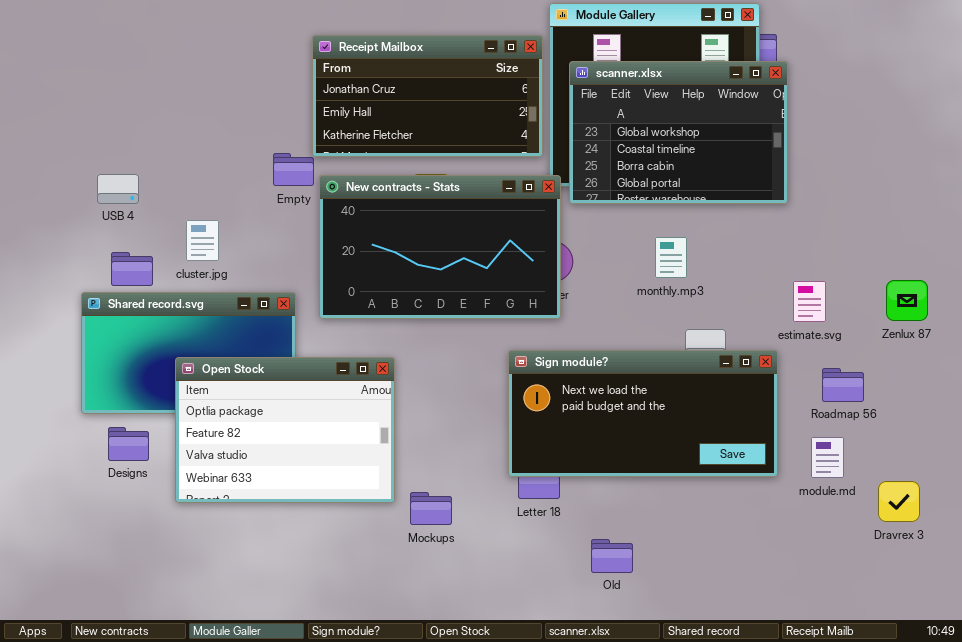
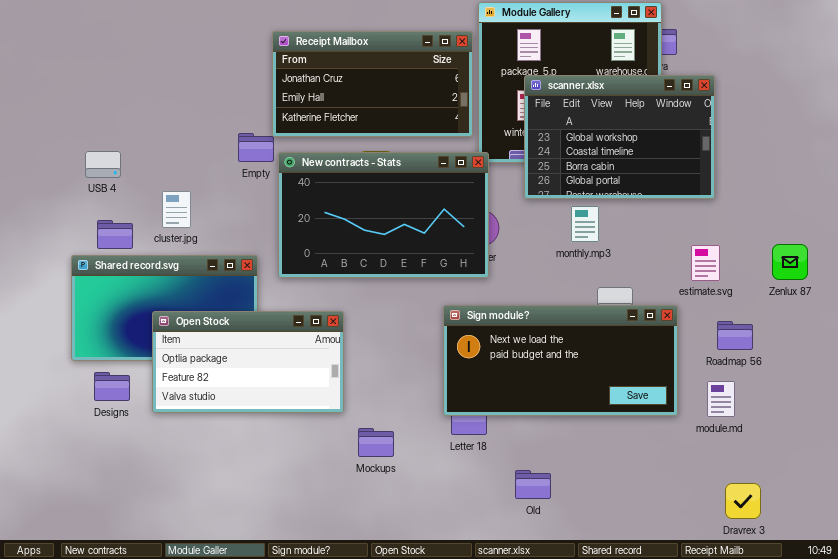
scanner.xlsx: [569,61,788,204] -> [524,75,715,199], moved
Open Stock: [175,357,395,503] -> [152,311,344,413], resized
Dravrex 3: [878,481,920,522] -> [725,483,761,519], moved

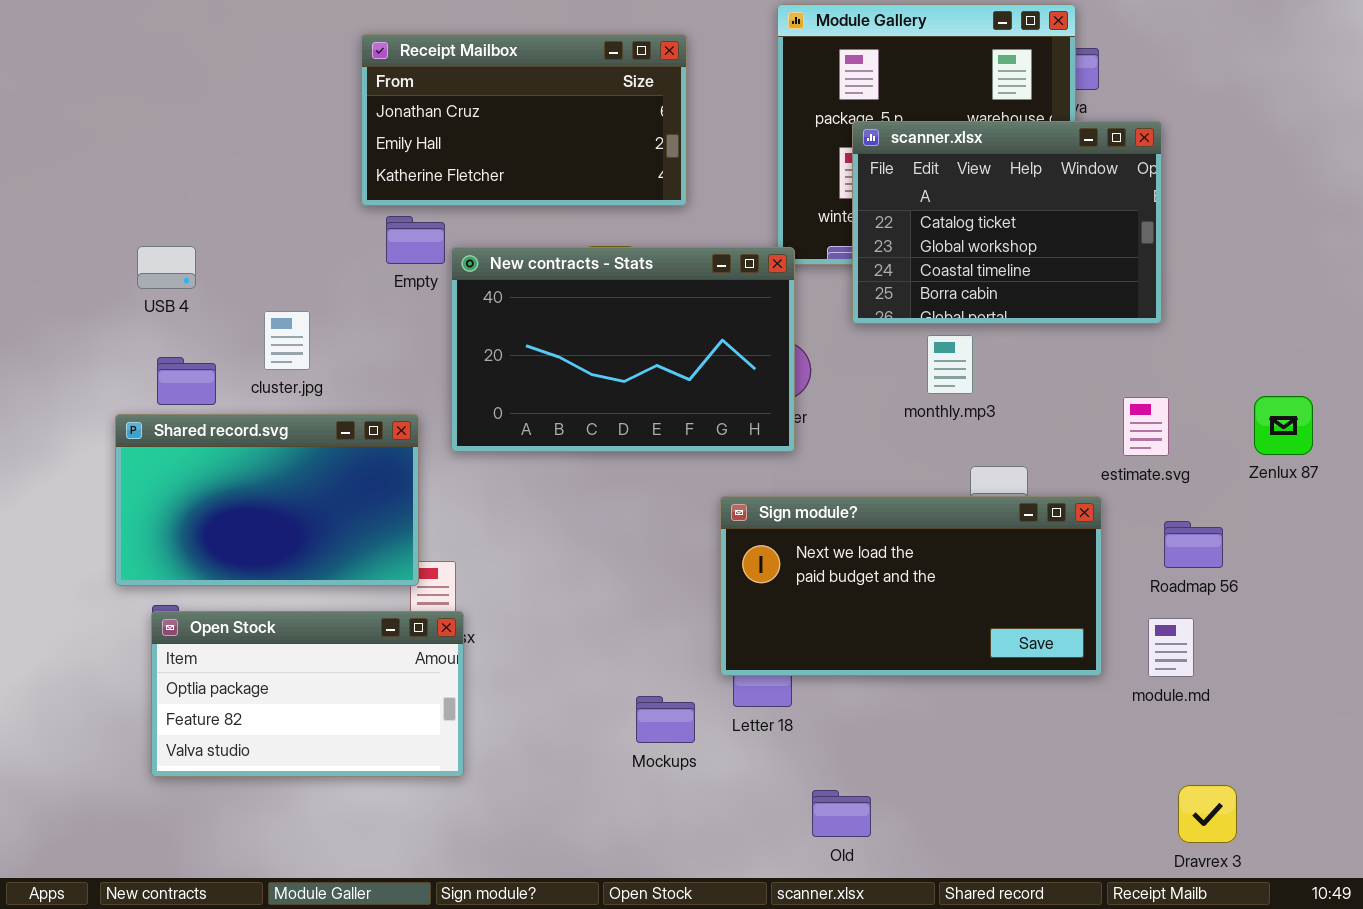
Receipt Mailbox: [272,31,473,137] -> [361,34,687,206], moved
scanner.xlsx: [524,75,715,199] -> [852,121,1162,324], scrolled up 1 row
Open Stock: [152,311,344,413] -> [151,611,464,777], moved
Mockups: [358,428,394,457] -> [636,696,695,743], moved
Old: [515,470,551,499] -> [812,790,871,837], moved

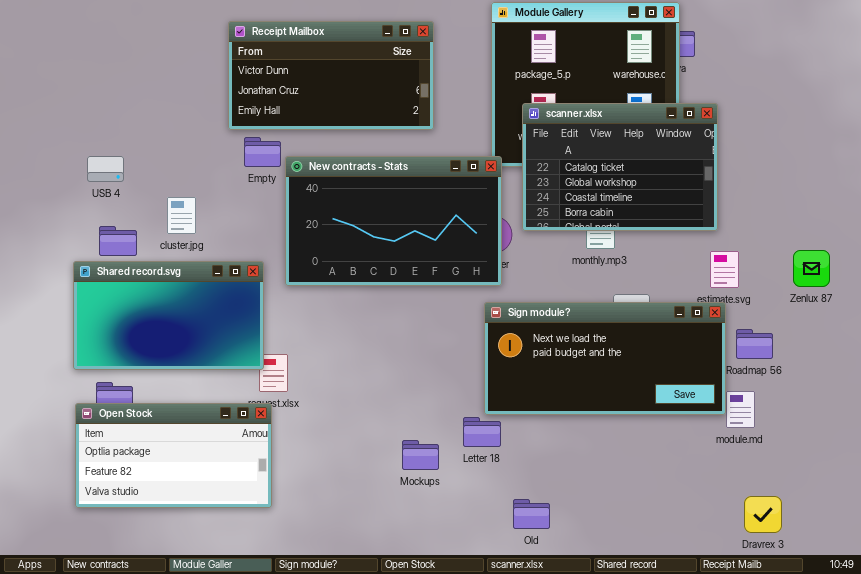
Receipt Mailbox: [361,34,687,206] -> [228,21,434,130], scrolled up 1 row
scanner.xlsx: [852,121,1162,324] -> [522,103,718,231], moved
Sign module?: [720,496,1102,676] -> [484,302,726,415], moved
Open Stock: [151,611,464,777] -> [75,403,272,508], moved

